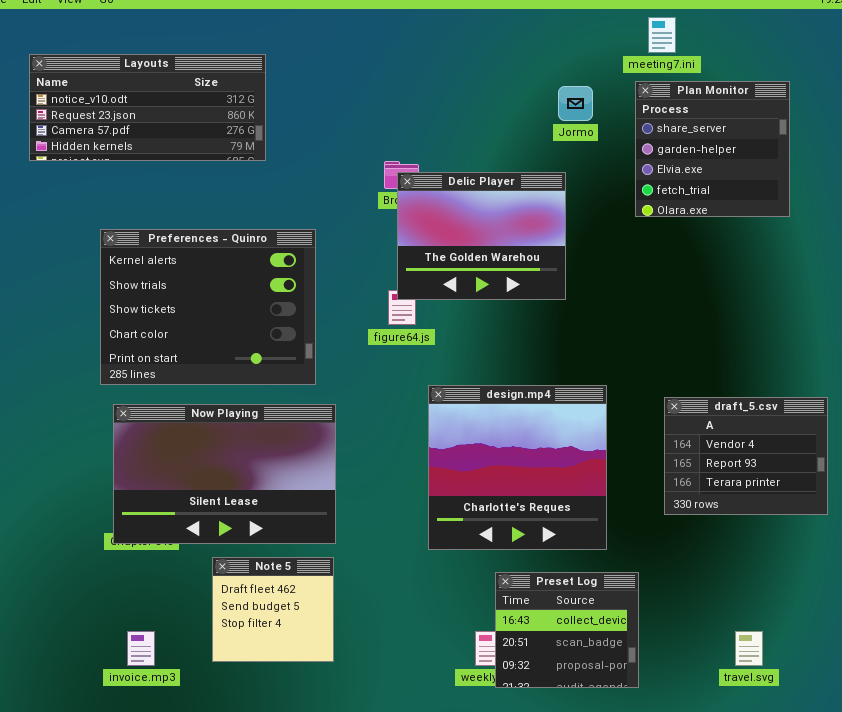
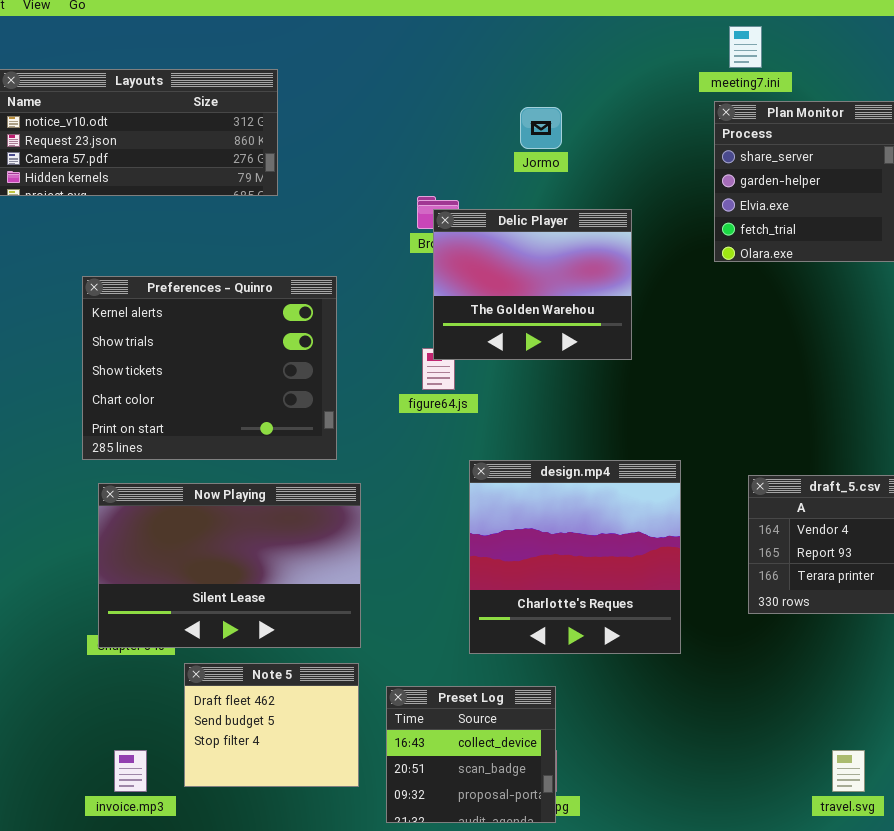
Jormo: [558,86,593,121] -> [520,107,562,149], moved
Note 5: [212,557,334,662] -> [184,663,359,787], resized
Preset Log: [495,572,639,688] -> [386,686,556,823], moved

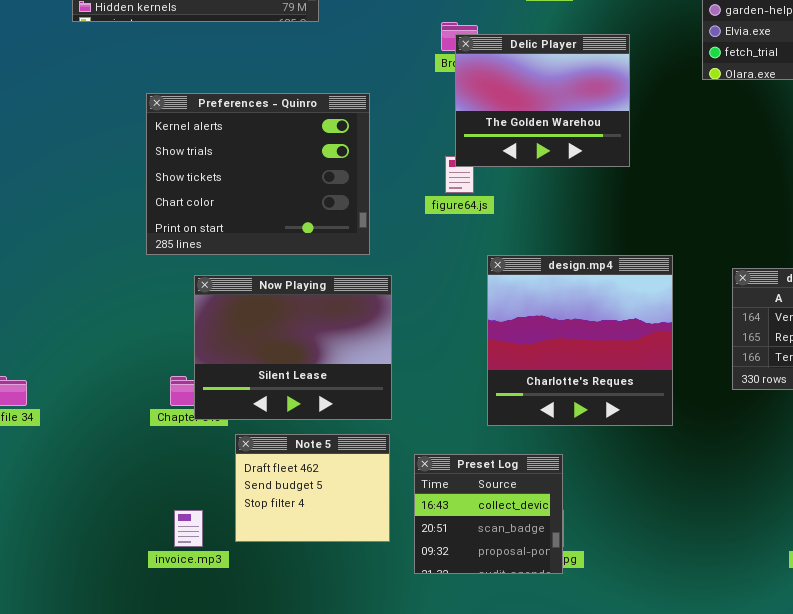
Now Playing: [98,483,361,648] -> [194,275,392,420], resized

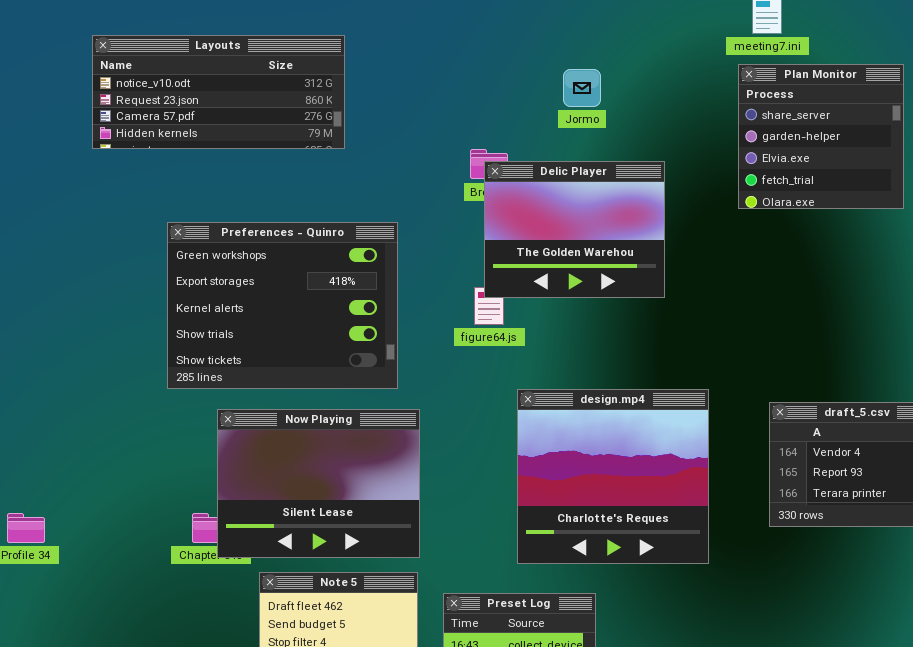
Preferences - Quinro: [146,93,370,255] -> [167,222,398,389], scrolled up 2 rows

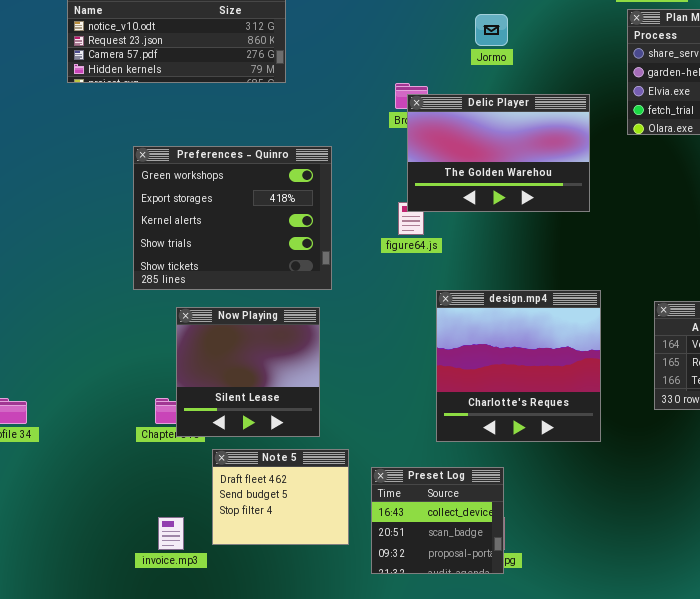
Delic Player: [484,161,665,298] -> [407,94,590,212], resized
Now Playing: [217,409,420,558] -> [176,307,320,437], resized

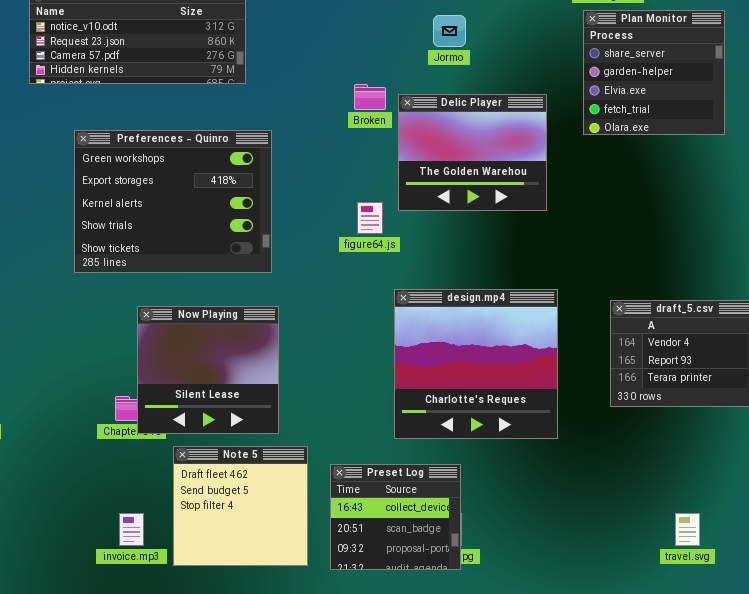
Delic Player: [407,94,590,212] -> [398,94,547,211], resized
Preferences - Quinro: [133,146,332,290] -> [74,130,272,273], moved
Note 5: [212,449,349,545] -> [173,446,308,566], resized

